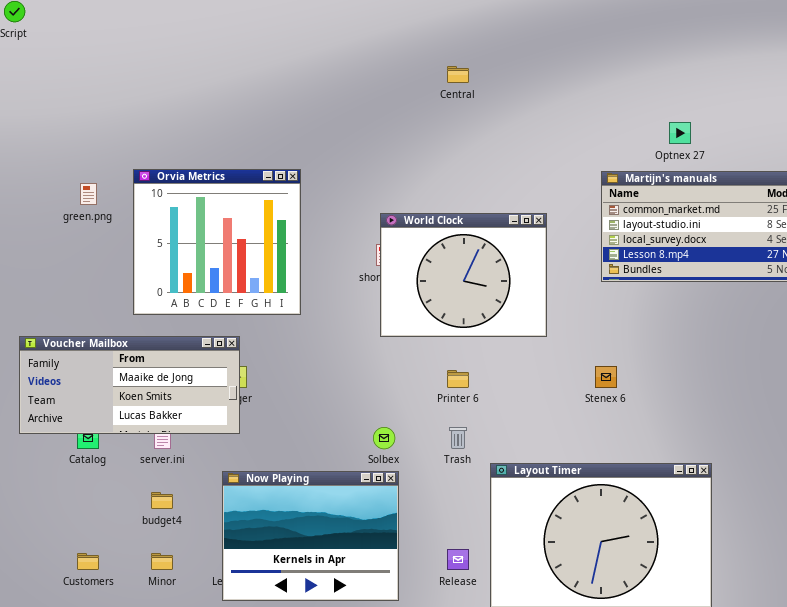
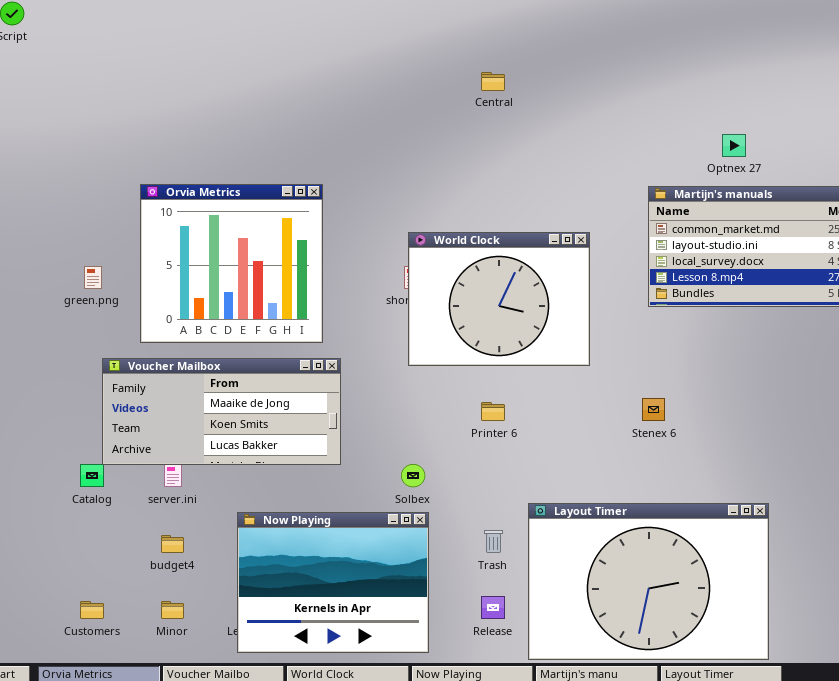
green.png: [80,183,97,205] -> [84,266,102,289], moved
Voucher Mailbox: [19,336,240,434] -> [102,358,341,465], moved
Trash: [449,427,467,449] -> [484,530,503,553], moved

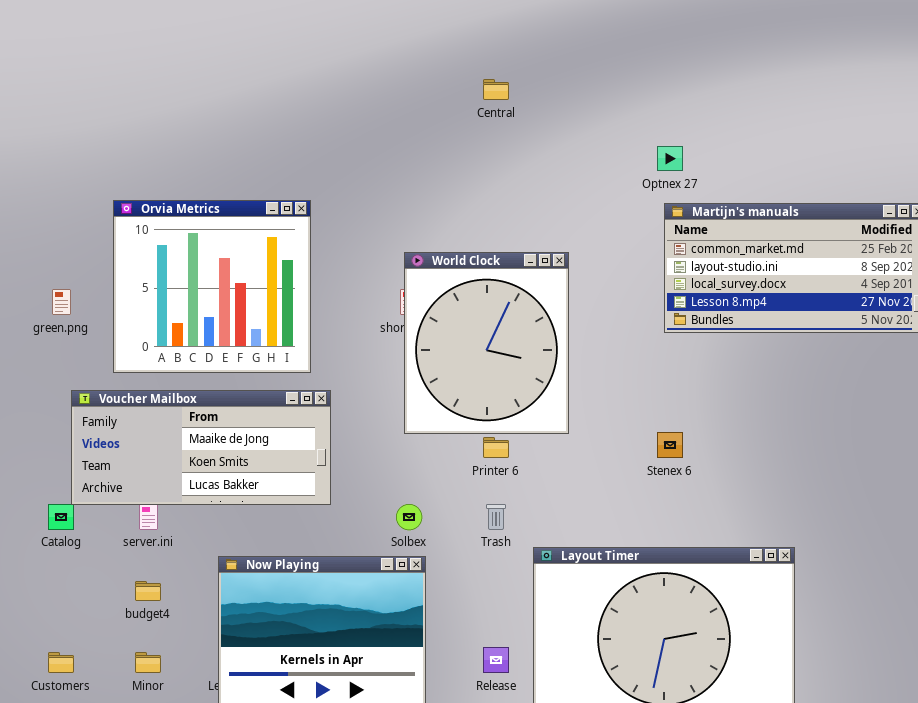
Optnex 27: [722,134,746,157] -> [657,146,683,171], moved
World Clock: [408,232,590,366] -> [404,252,569,434], resized
Trash: [484,530,503,553] -> [486,504,506,530], moved

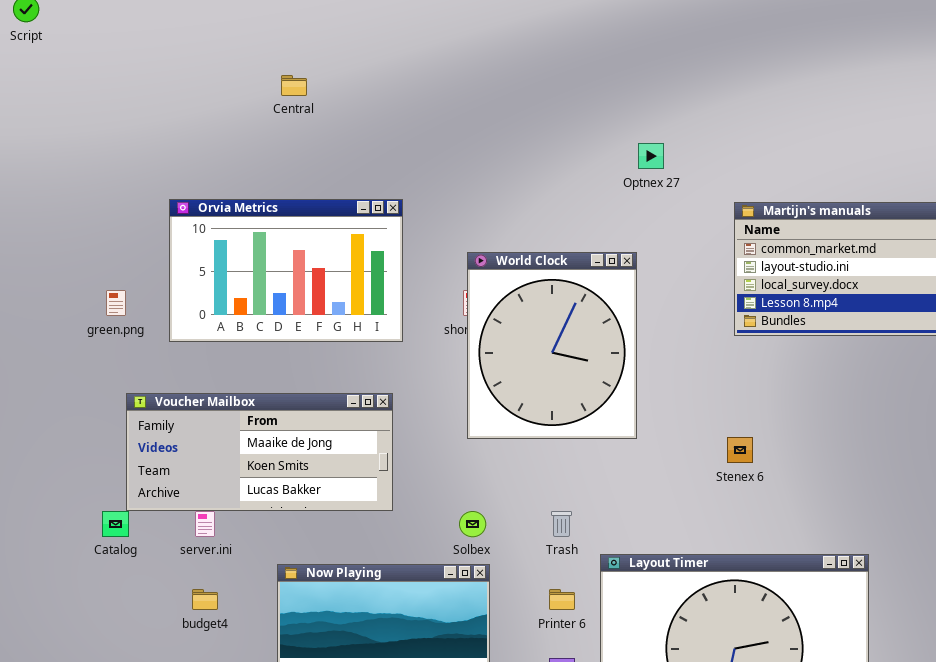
Central: [483,79,509,100] -> [281,75,307,96], moved
Optnex 27: [657,146,683,171] -> [638,143,664,169], moved
Orvia Metrics: [113,200,311,373] -> [169,199,403,342], resized
Printer 6: [483,437,509,458] -> [549,589,575,610], moved

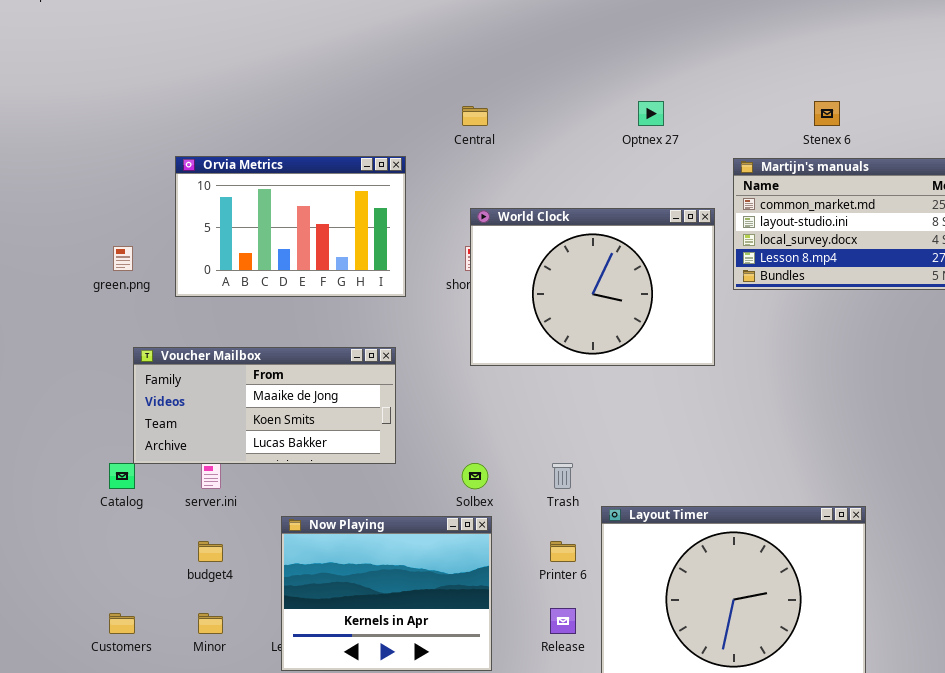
Central: [281,75,307,96] -> [462,106,488,126], moved
World Clock: [467,252,637,439] -> [470,208,715,366], resized
Stenex 6: [727,437,753,463] -> [814,101,840,126], moved

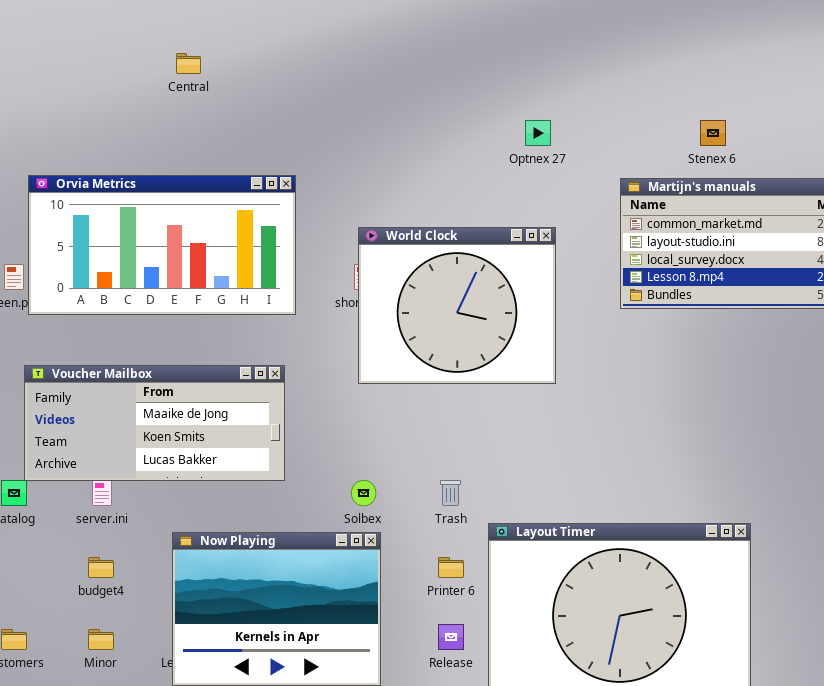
Central: [462,106,488,126] -> [176,53,201,74], moved
Orvia Metrics: [175,156,406,297] -> [28,175,296,315], resized
World Clock: [470,208,715,366] -> [358,227,556,384], resized

